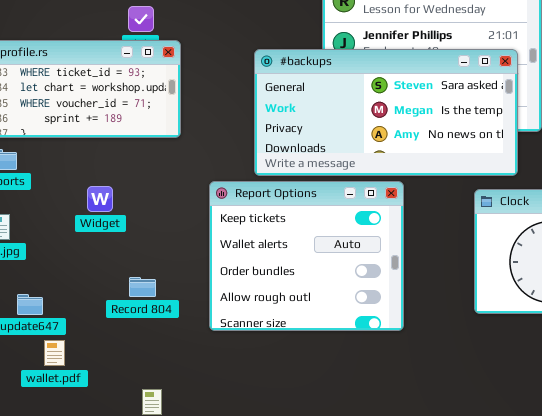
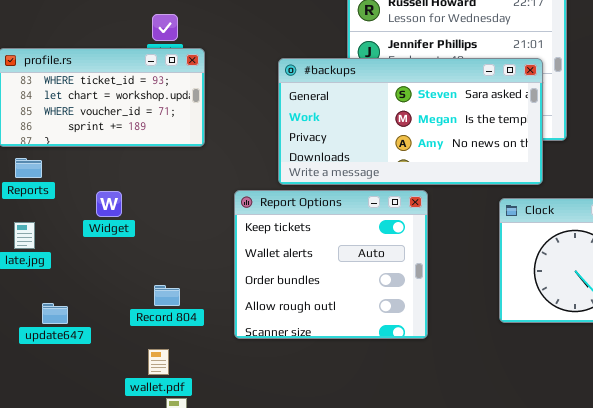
Widget: [87,186,113,212] -> [96,191,122,217], moved
wallet.pdf: [44,340,65,366] -> [148,349,169,375], moved

